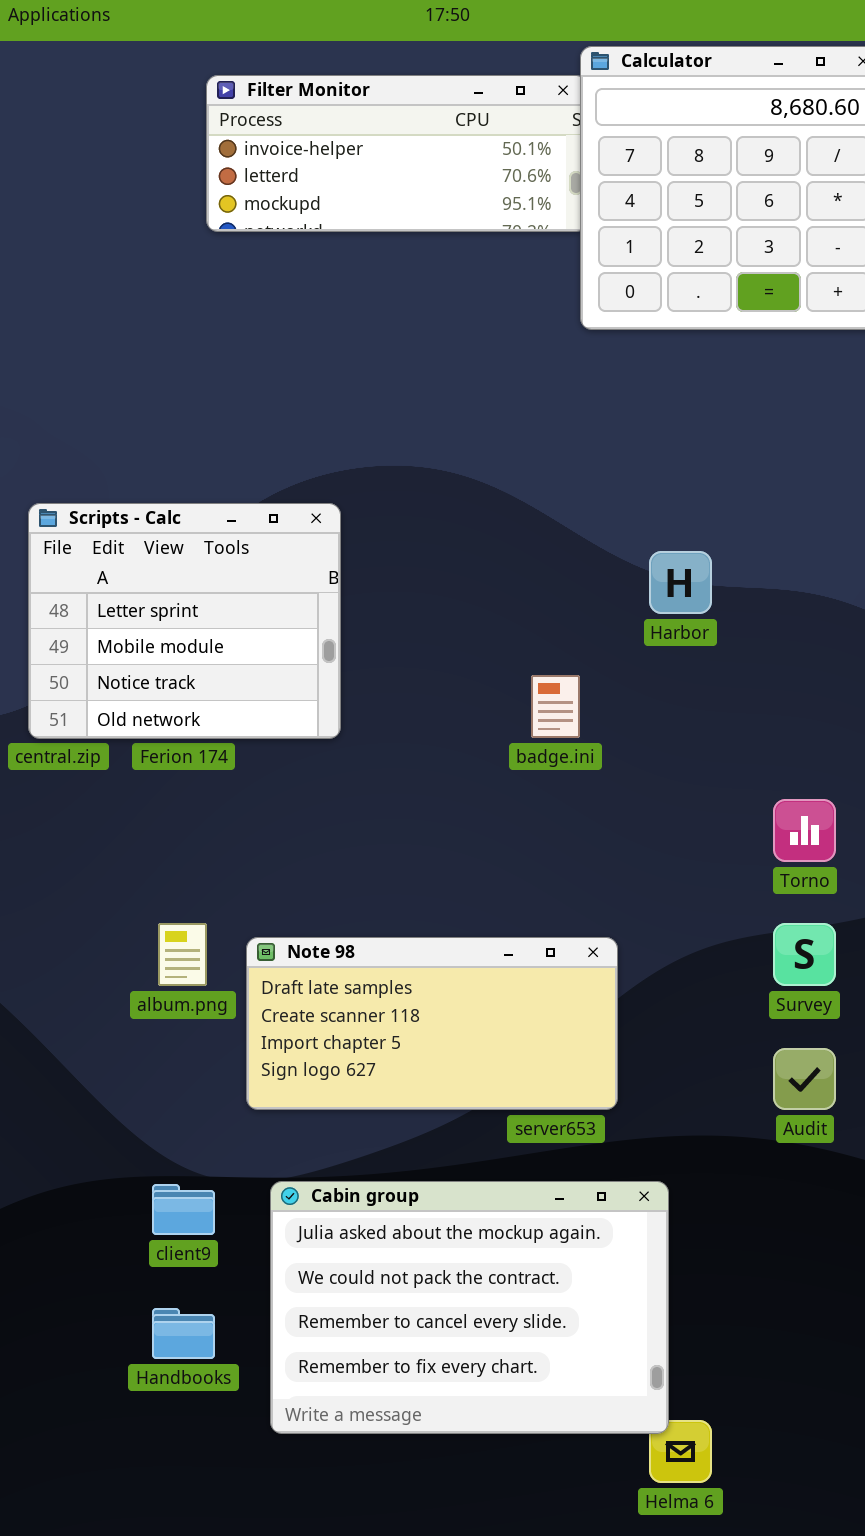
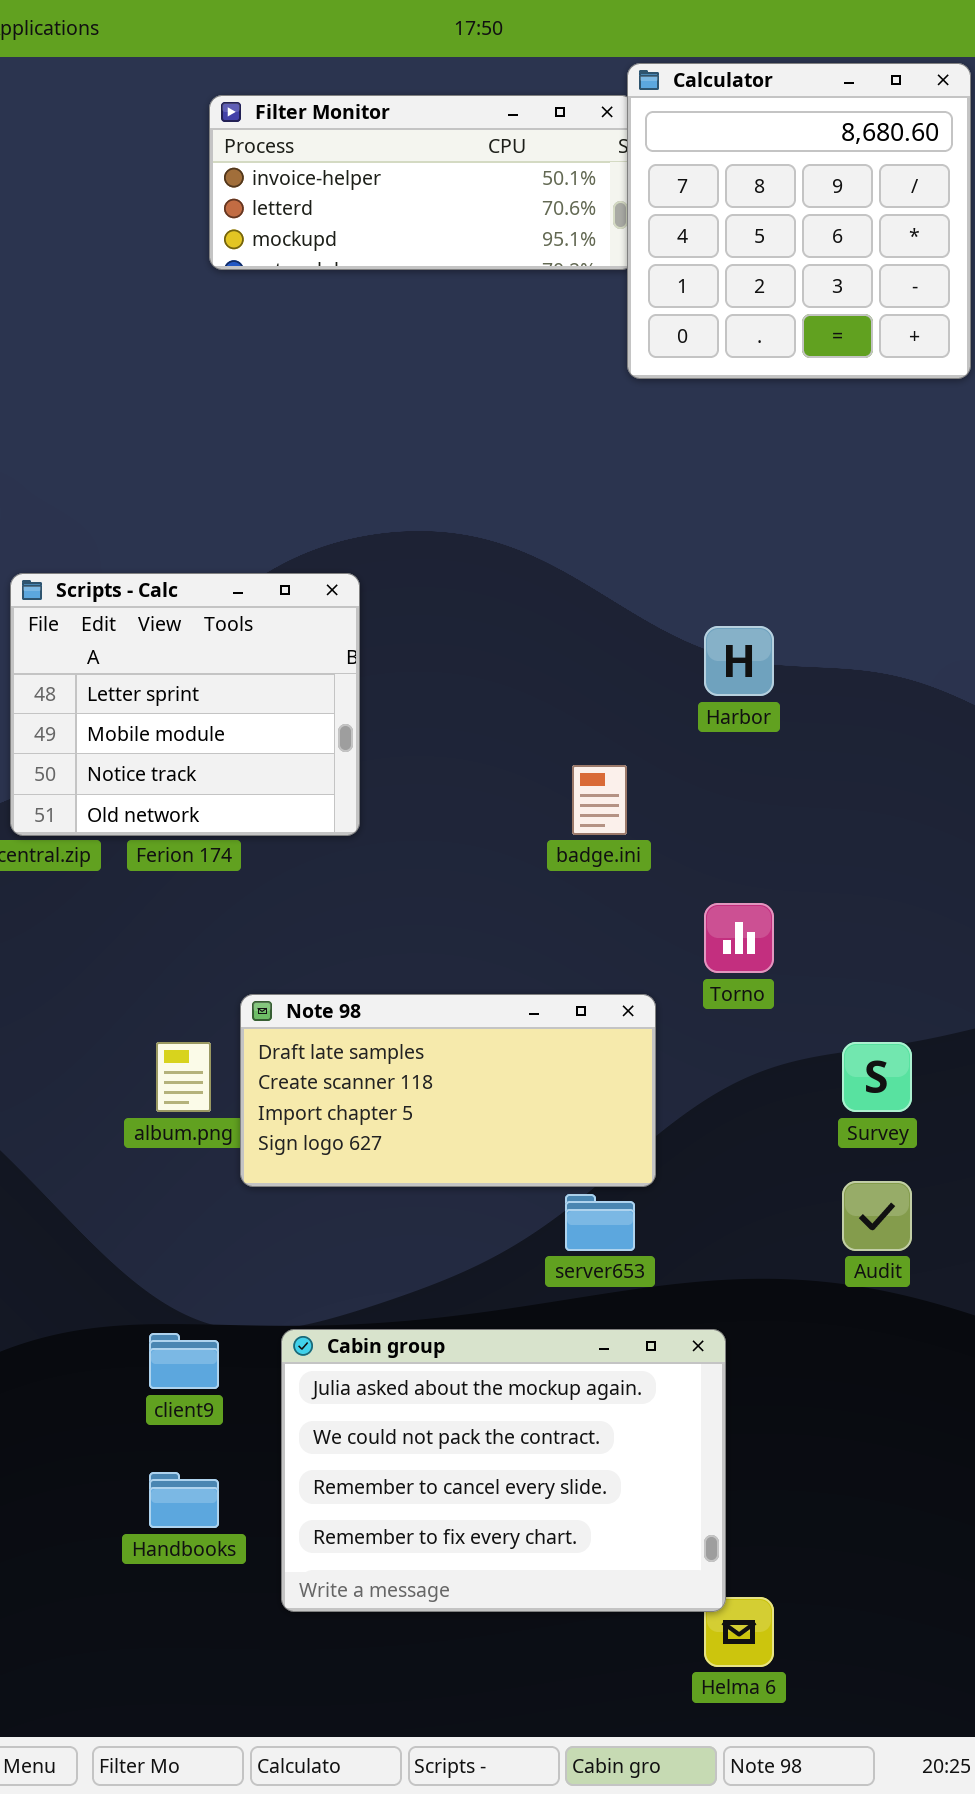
Torno: [773,799,836,862] -> [704,903,774,973], moved
Note 98: [246,937,618,1110] -> [240,994,656,1187], moved

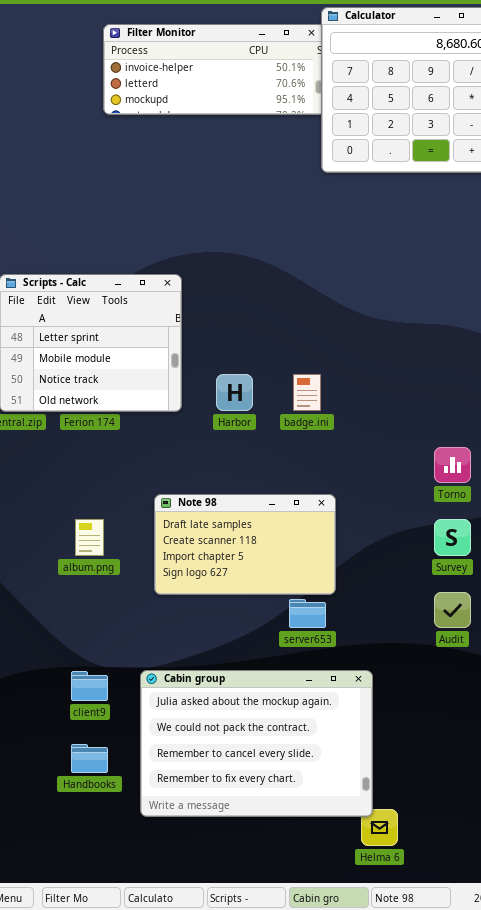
Harbor: [704,626,774,696] -> [216,374,253,411], moved
Torno: [704,903,774,973] -> [434,447,471,483], moved
Note 98: [240,994,656,1187] -> [154,494,336,595], resized

